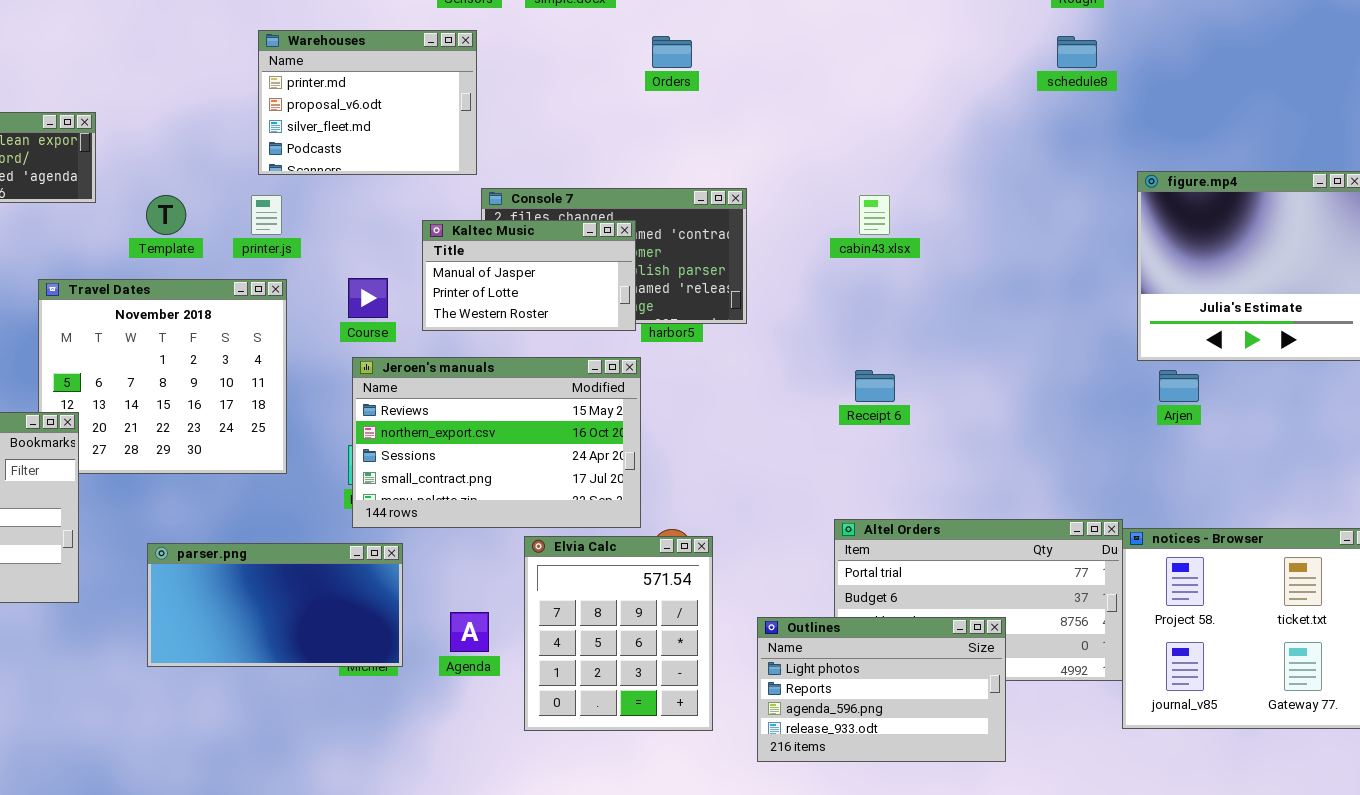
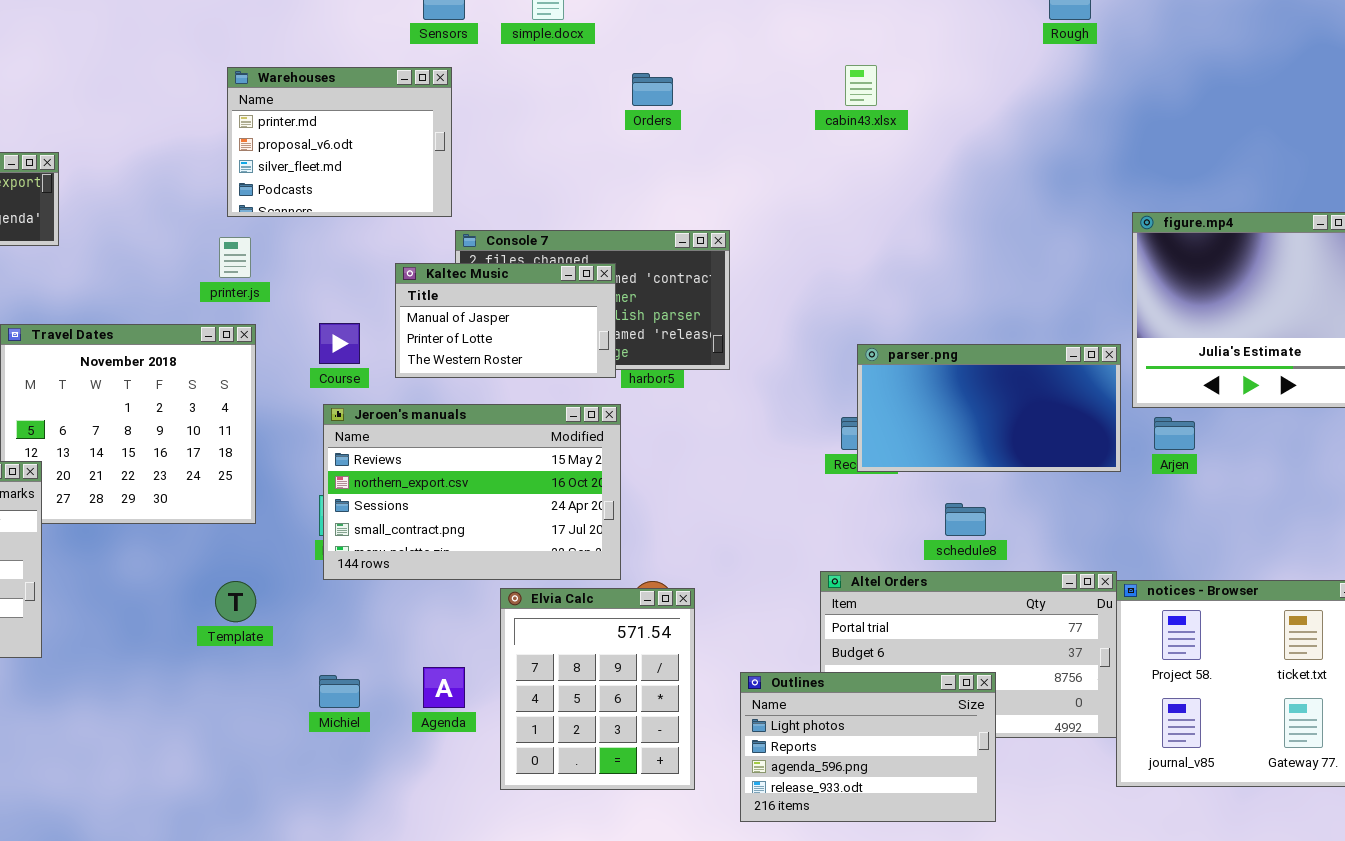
schedule8: [1057,36,1097,68] -> [945,503,986,536], moved
Template: [146,195,186,235] -> [215,581,256,622], moved
cabin43.xlsx: [859,195,890,235] -> [845,65,877,106], moved
parser.png: [147,543,403,667] -> [857,344,1121,472], moved

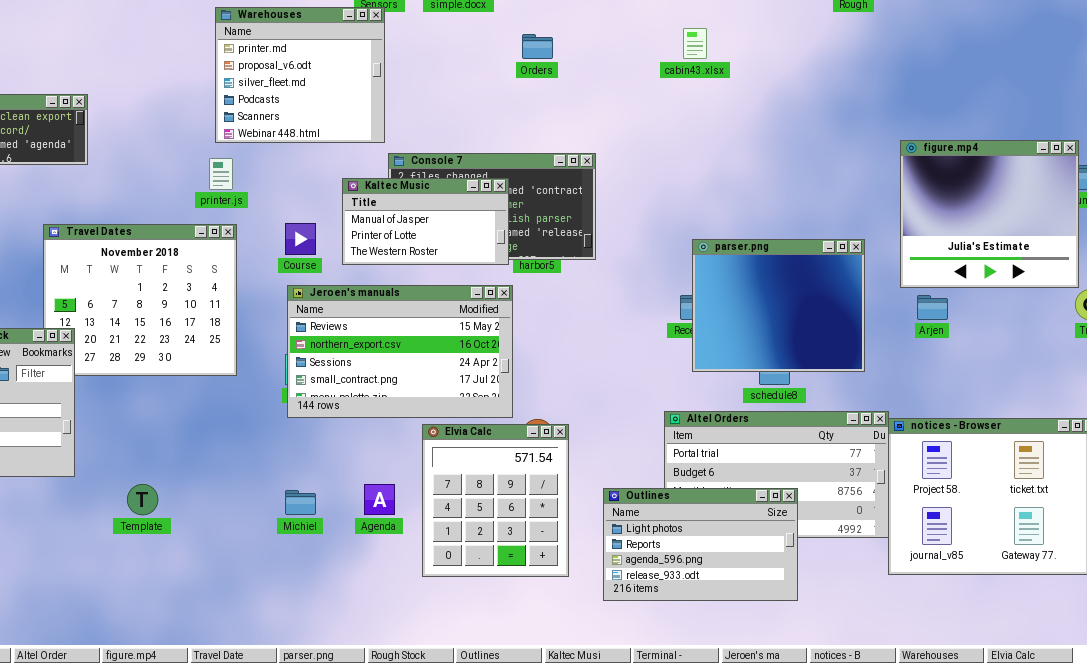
Warehouses: [227,67,452,217] -> [215,7,385,143], resized
parser.png: [857,344,1121,472] -> [692,239,865,372], resized
Template: [215,581,256,622] -> [127,484,158,515], moved

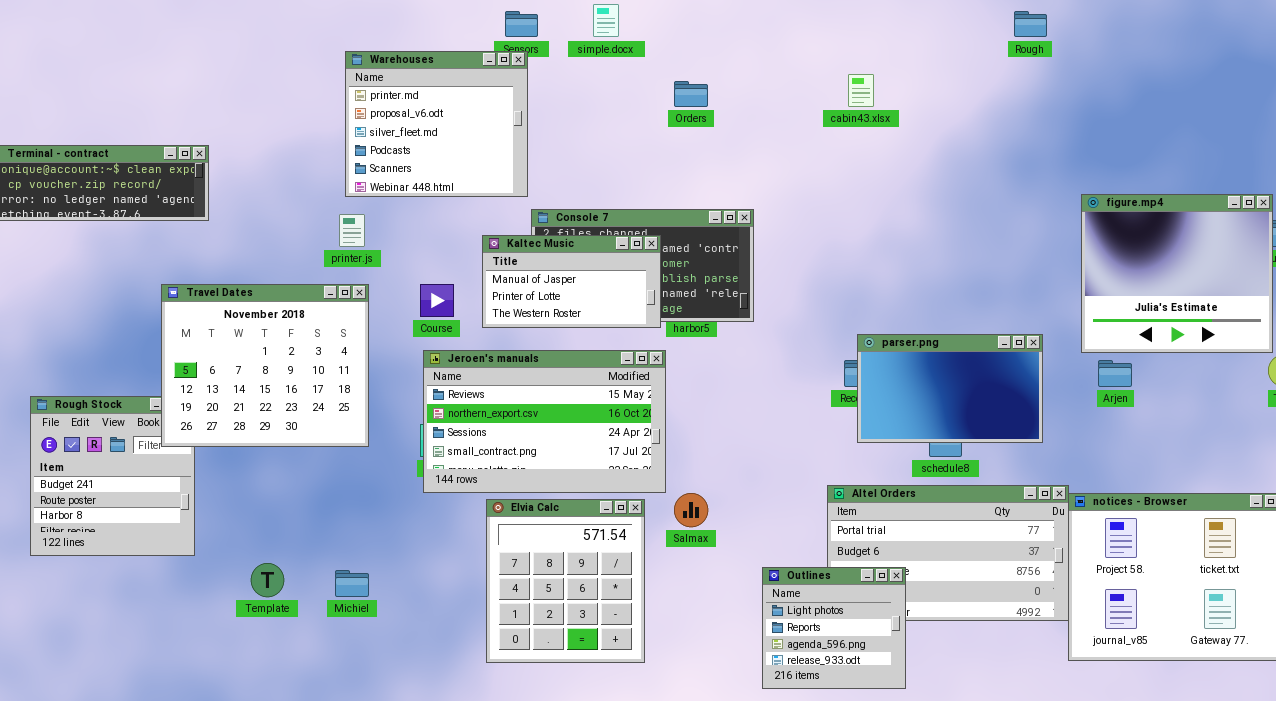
Travel Dates: [43,224,237,376] -> [161,284,369,447], raised
parser.png: [692,239,865,372] -> [857,334,1043,443], resized
Elvia Calc: [422,424,569,577] -> [486,499,645,663], moved
Outlines: [603,488,798,601] -> [762,567,906,689], resized
Michiel: [285,490,316,515] -> [335,570,369,597], moved

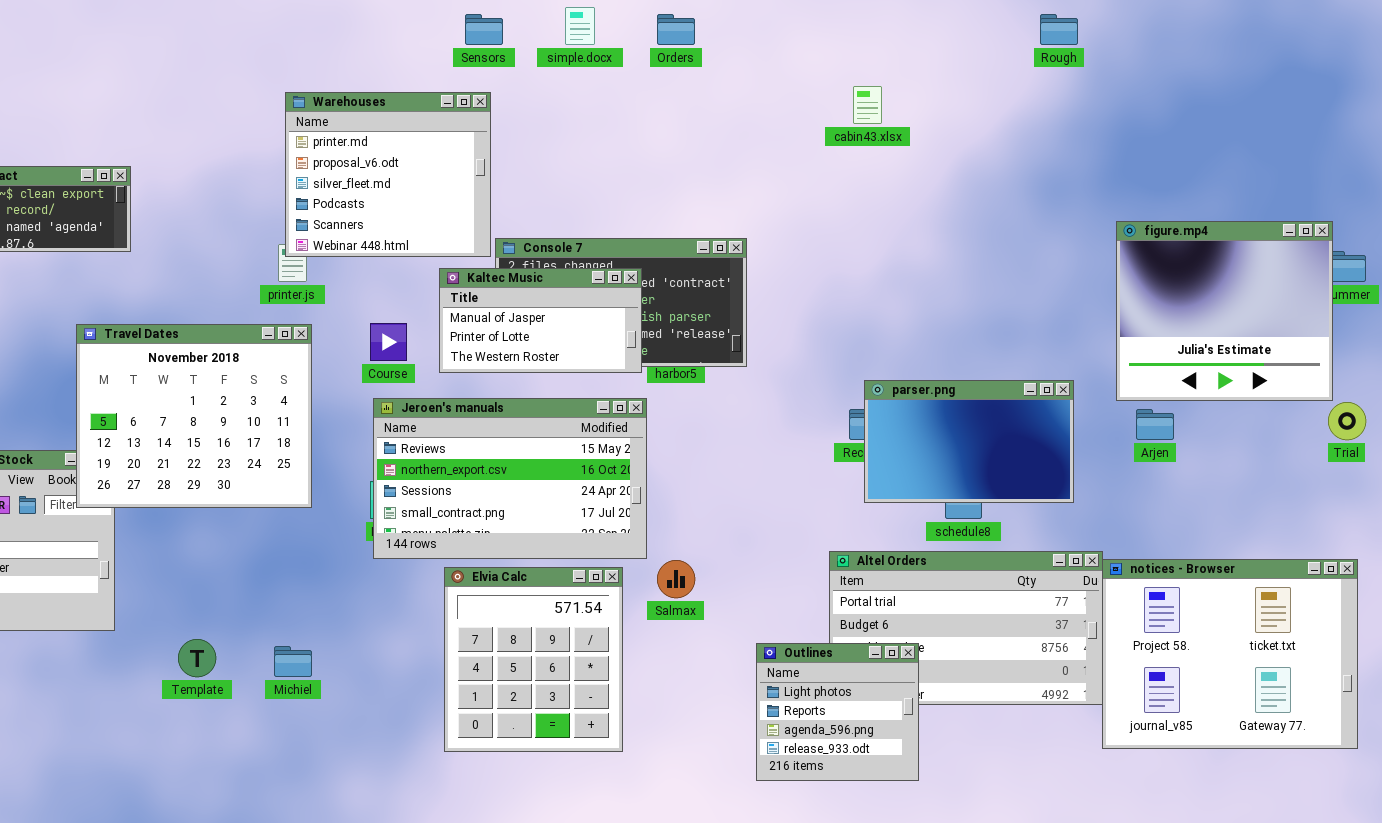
Warehouses: [345,51,528,197] -> [285,92,491,257], moved
Orders: [674,81,708,107] -> [657,14,695,45], moved

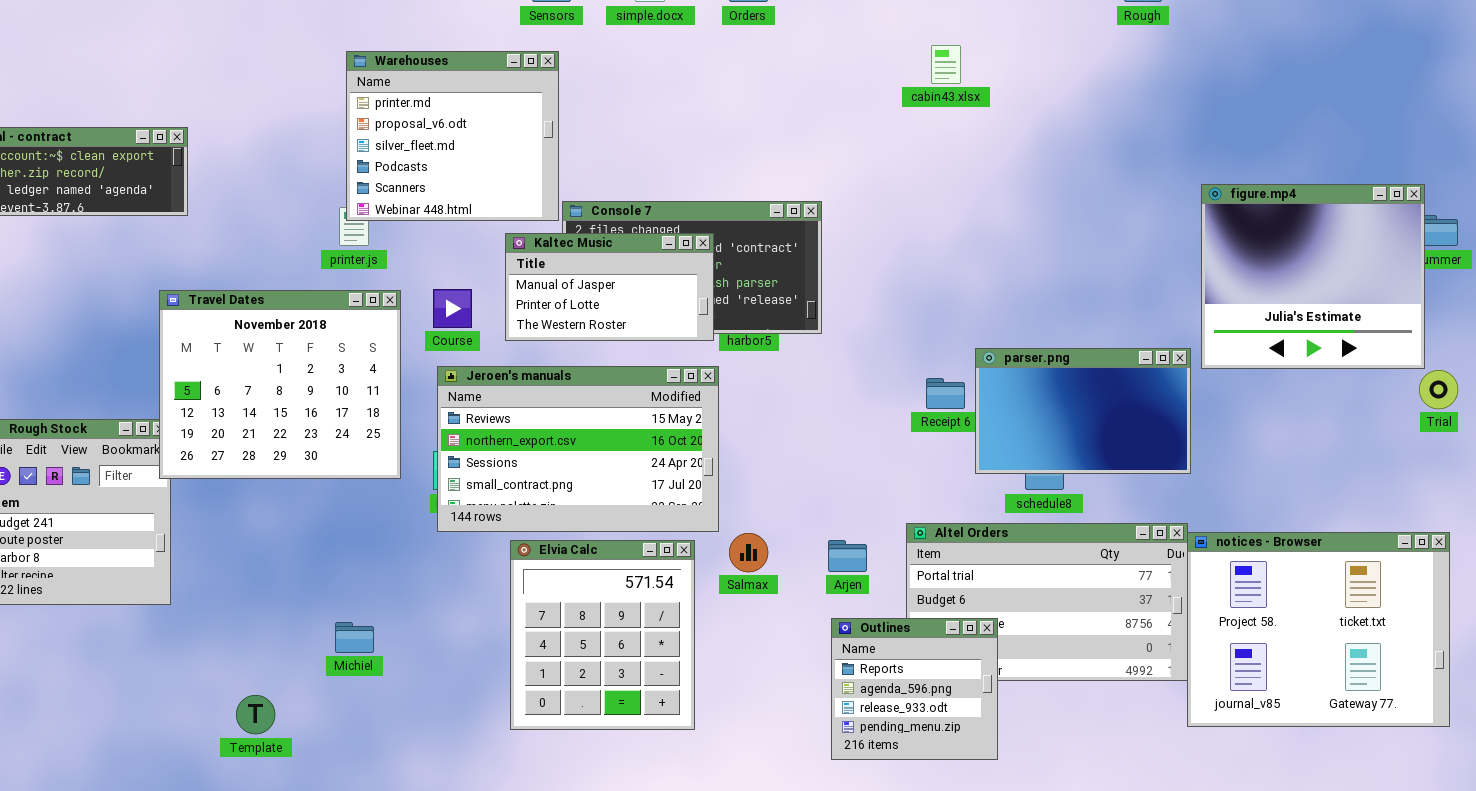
Travel Dates: [76,324,312,508] -> [159,290,401,479], moved
parser.png: [864,380,1074,503] -> [975,348,1191,474], moved
Arjen: [1136,409,1174,440] -> [828,540,867,572], moved
Template: [178,639,216,677] -> [236,695,275,734], moved
Outlines: [756,643,919,781] -> [831,618,998,760], scrolled down 1 row

